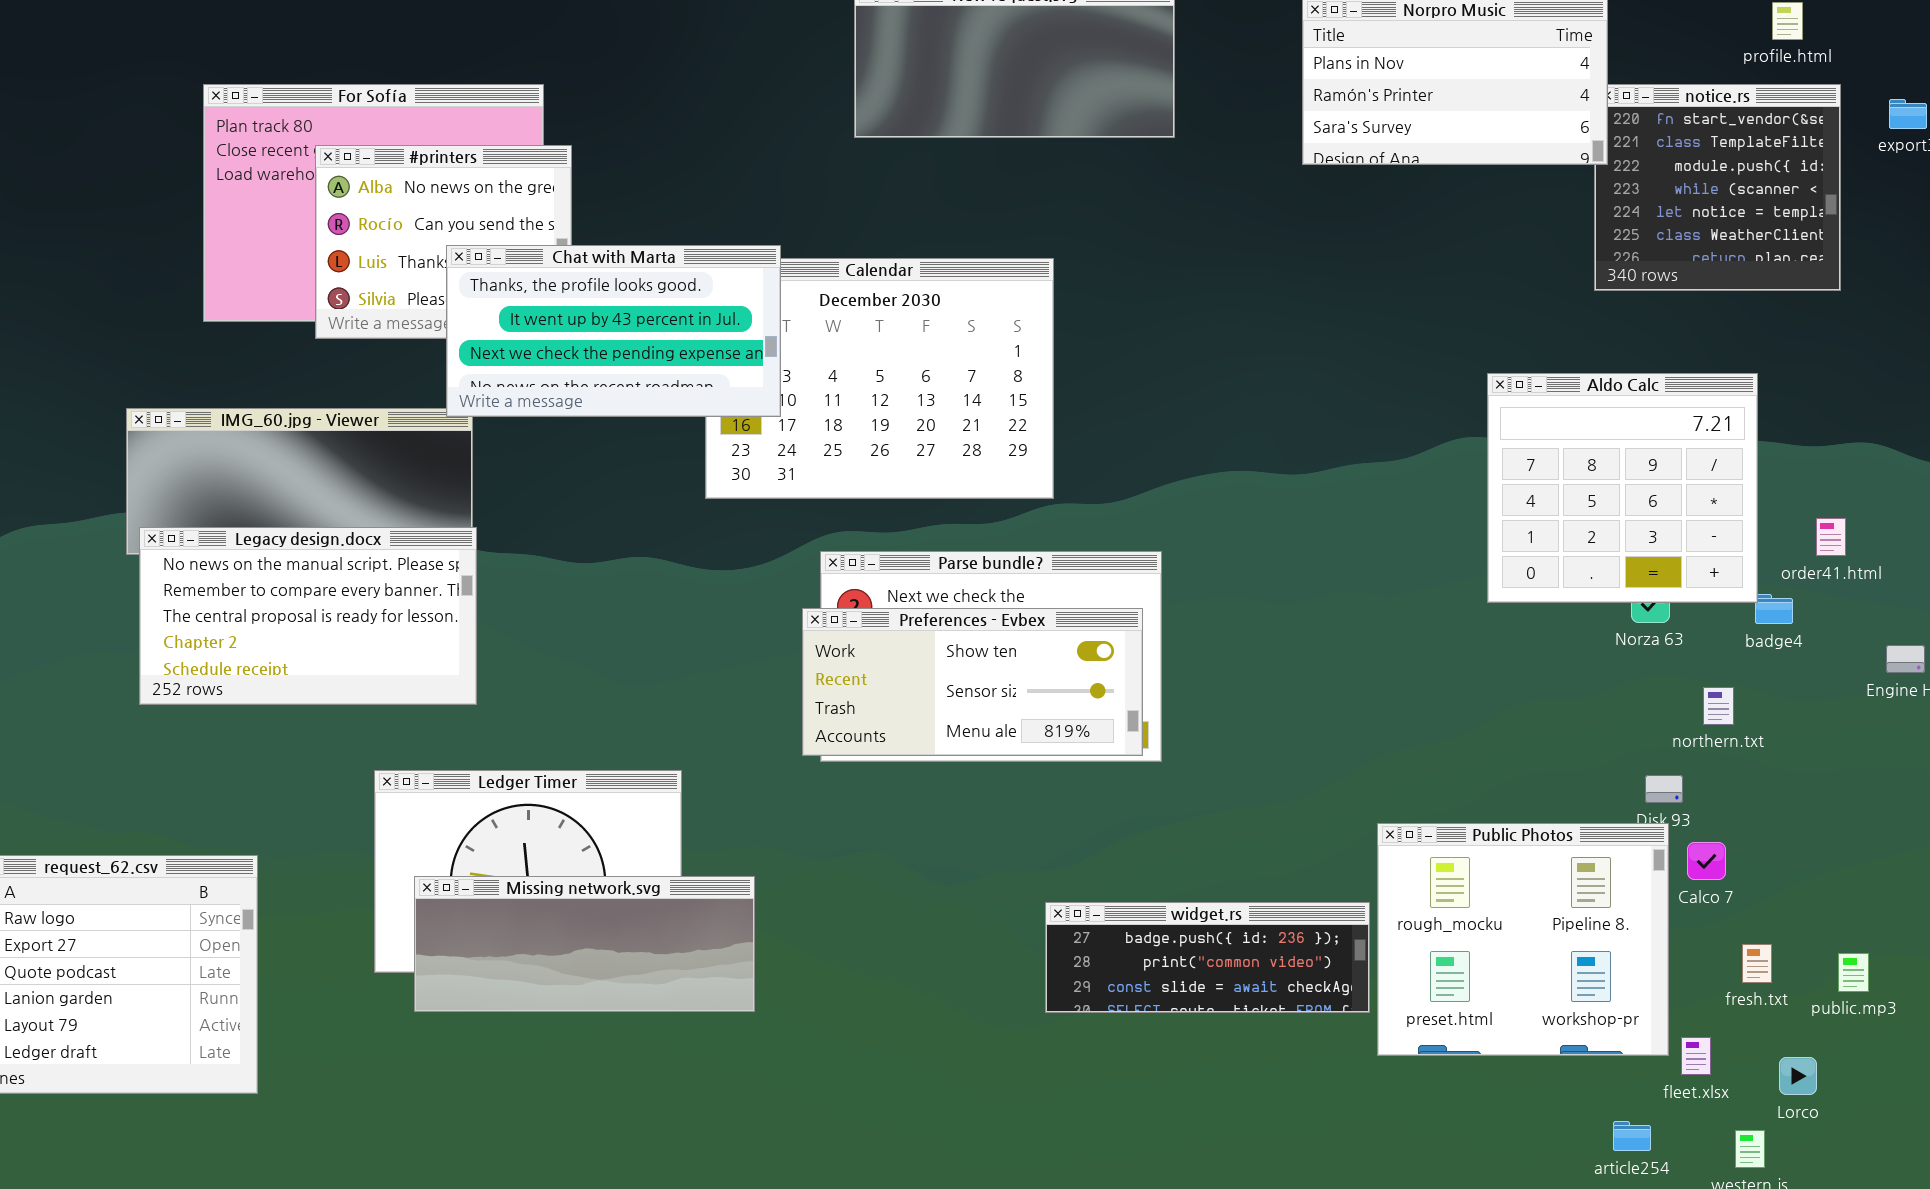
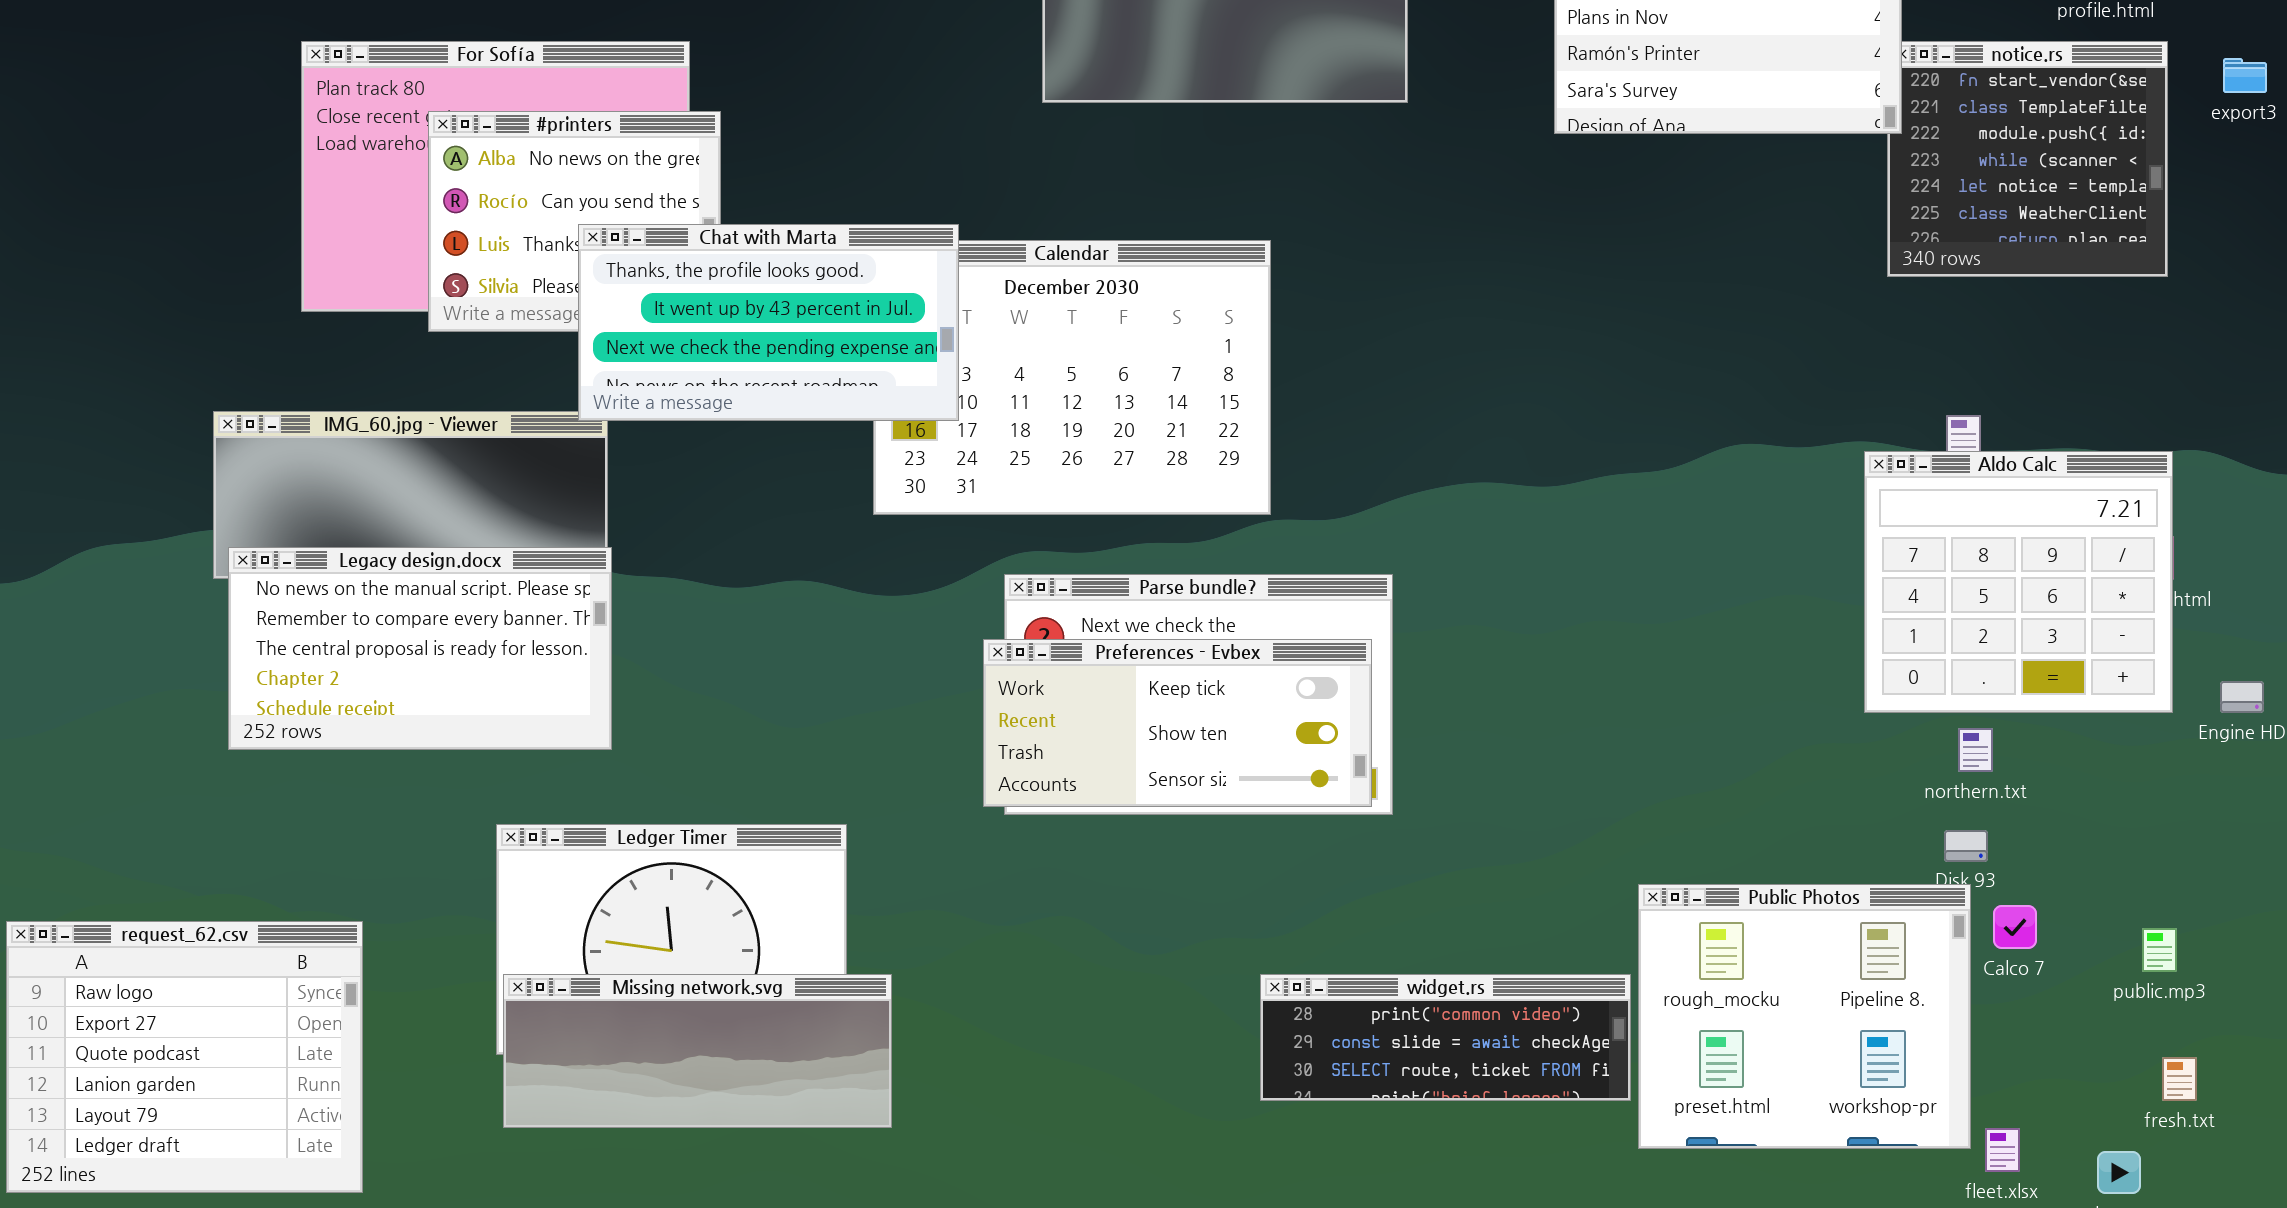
Aldo Calc: [1487,373,1758,603] -> [1864,451,2173,713], moved
Preferences - Evbex: [802,608,1143,756] -> [983,639,1372,807], scrolled up 1 row
northern.txt: [1703,687,1734,725] -> [1958,728,1993,772], moved
Missing network.svg: [414,876,755,1012] -> [503,974,892,1128], moved
widget.rs: [1045,902,1370,1013] -> [1260,974,1631,1101], scrolled down 1 row
fresh.txt: [1742,944,1772,983] -> [2162,1057,2197,1101], moved
public.mp3: [1838,953,1869,992] -> [2142,928,2177,972], moved

